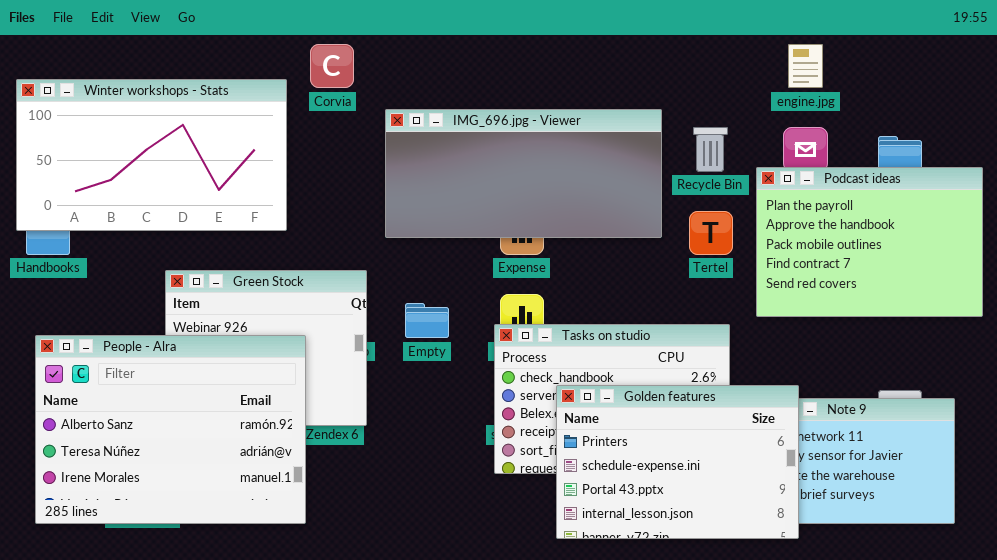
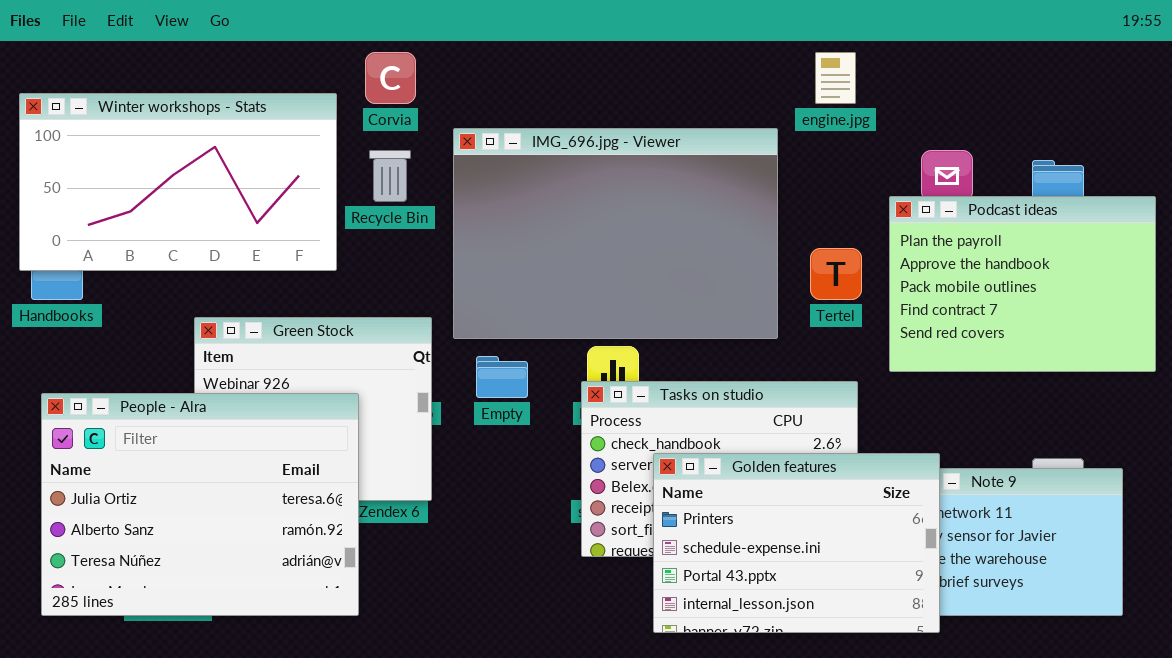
engine.jpg: [788,44,823,88] -> [815,52,856,104], moved
IMG_696.jpg - Viewer: [385,109,662,238] -> [453,128,778,339], resized
Recycle Bin: [693,127,728,172] -> [369,150,411,202], moved
People - Alra: [35,335,306,524] -> [41,393,359,616], scrolled up 1 row

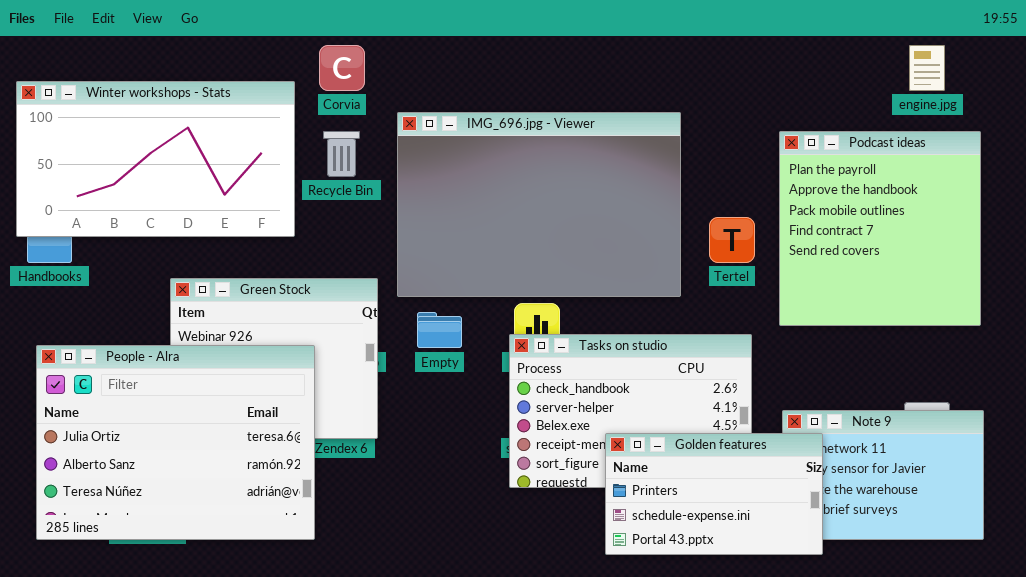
engine.jpg: [815,52,856,104] -> [909,45,945,91], moved
Podcast ideas: [889,196,1156,372] -> [779,131,981,326], resized
Golden features: [653,453,940,633] -> [605,433,823,555], resized

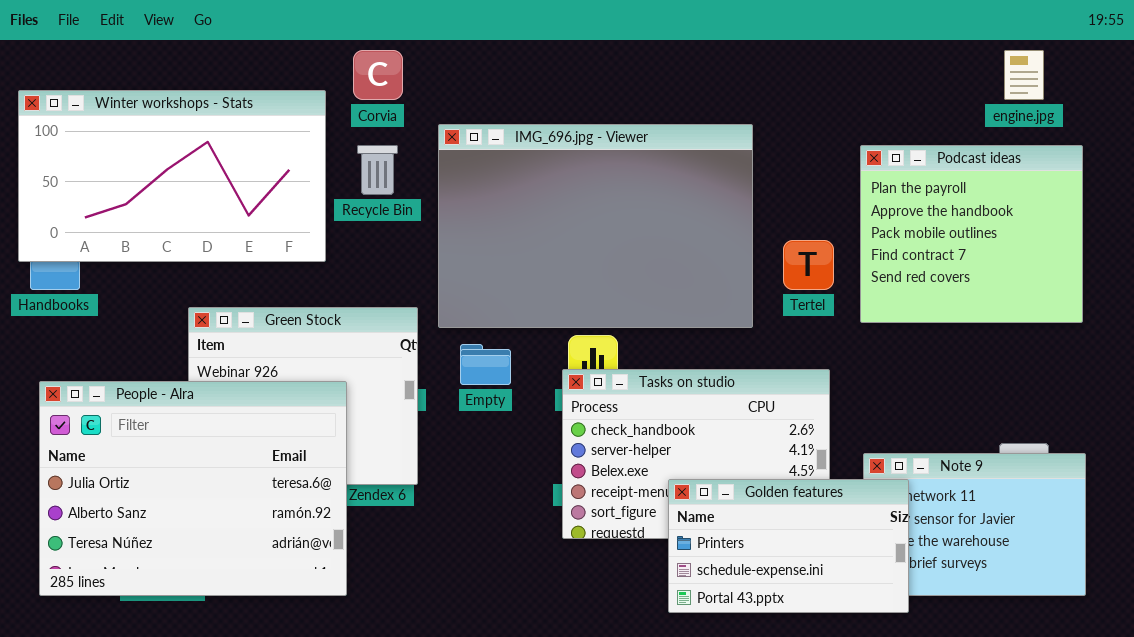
Podcast ideas: [779,131,981,326] -> [860,145,1083,323], resized

